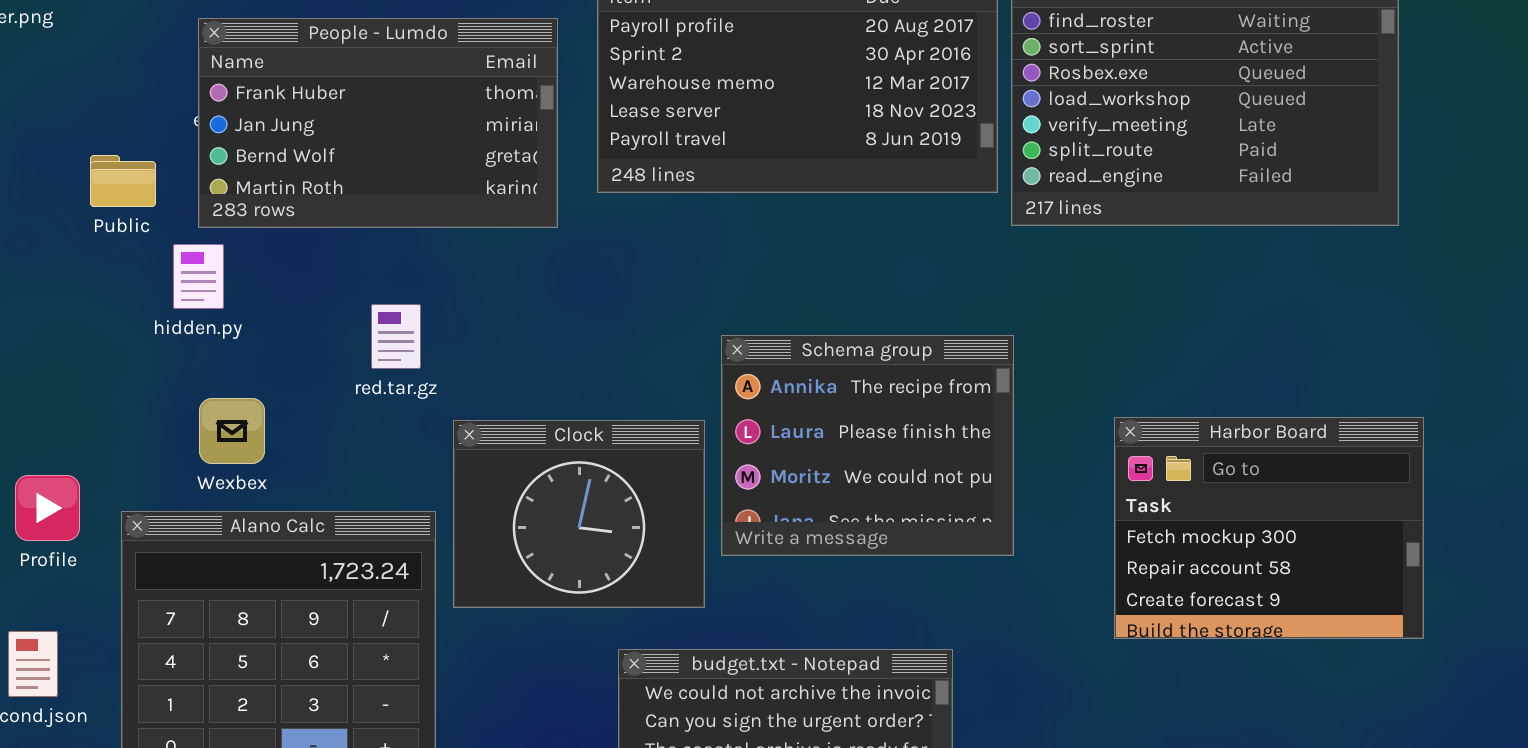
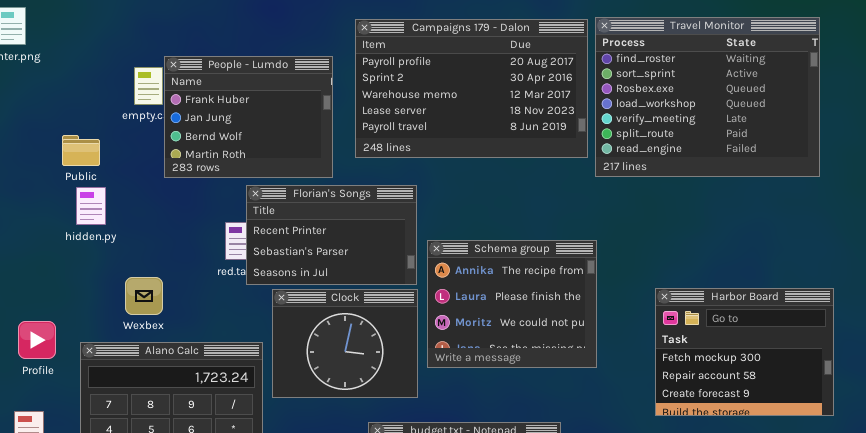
People - Lumdo: [198,18,558,228] -> [164,56,333,178], resized
Florian's Songs: none -> [246,185,417,285], opened
hidden.py: [173,244,224,309] -> [76,187,106,225], moved

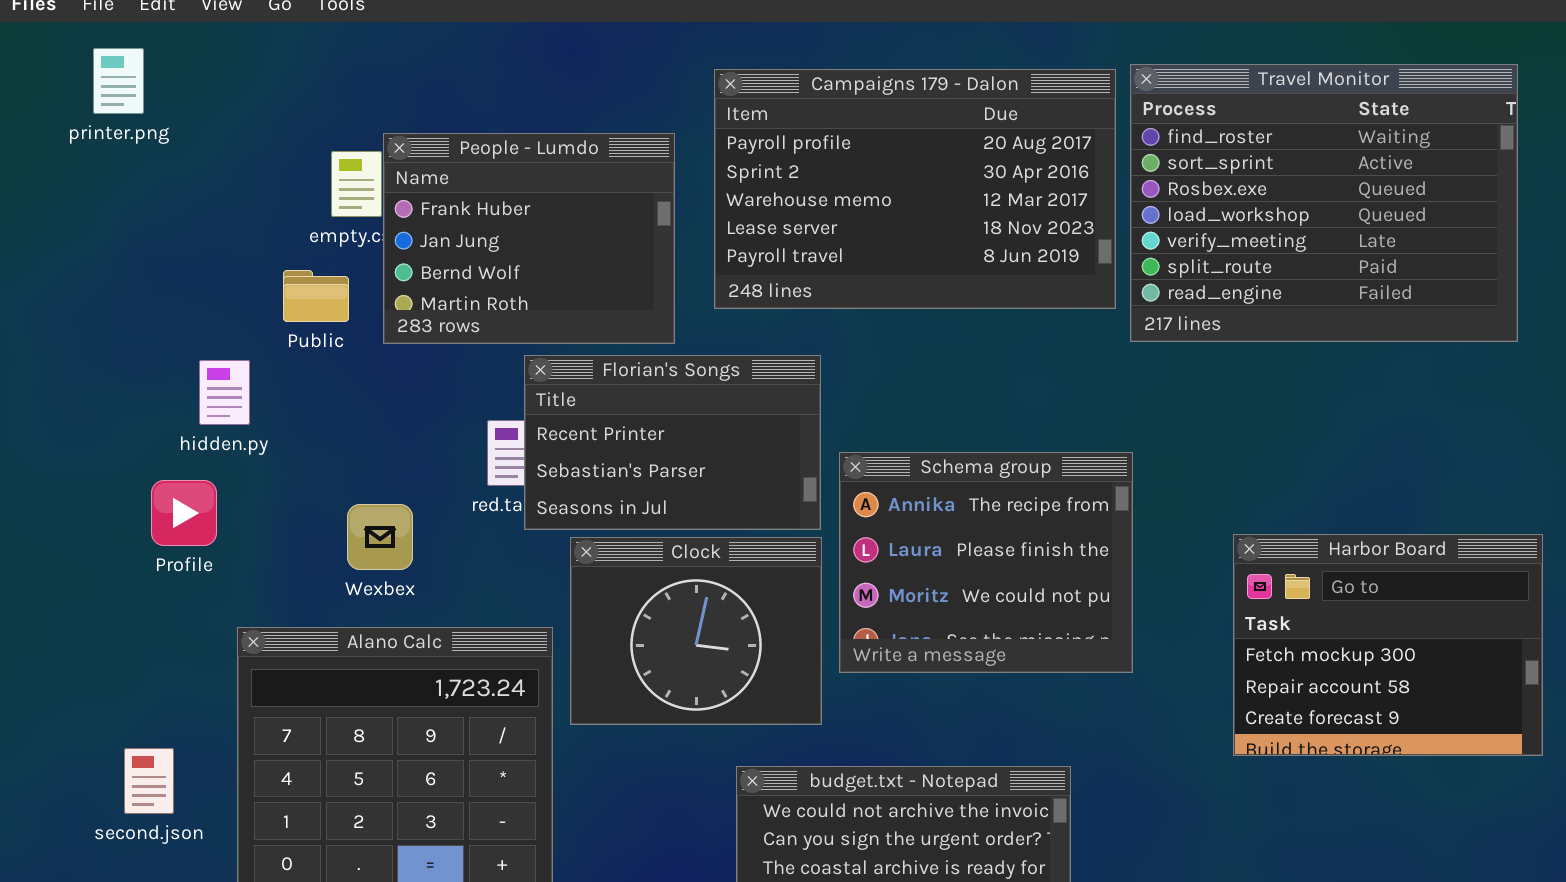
Public: [62,135,100,166] -> [283,270,349,322], moved
hidden.py: [76,187,106,225] -> [199,360,250,425], moved
Wexbex: [125,277,163,315] -> [347,504,413,570], moved
Profile: [18,321,56,359] -> [151,480,217,546], moved

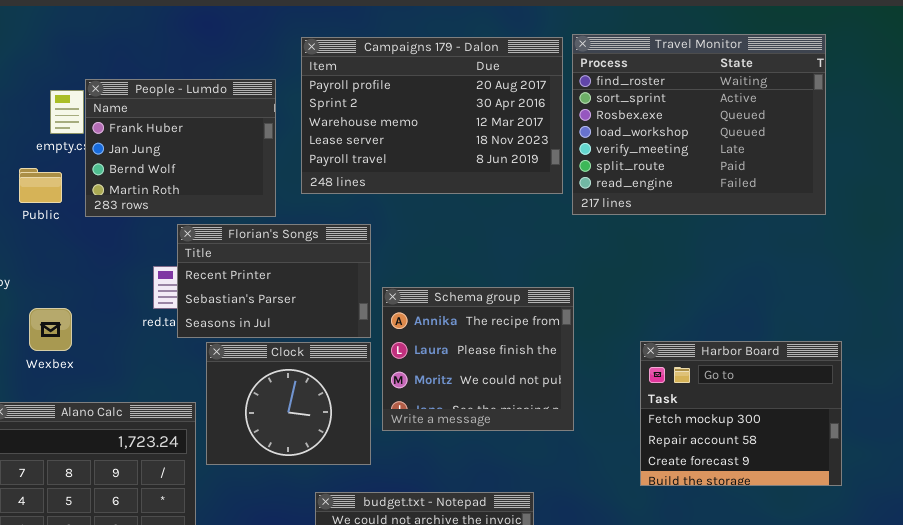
Wexbex: [347,504,413,570] -> [29,308,72,351], moved

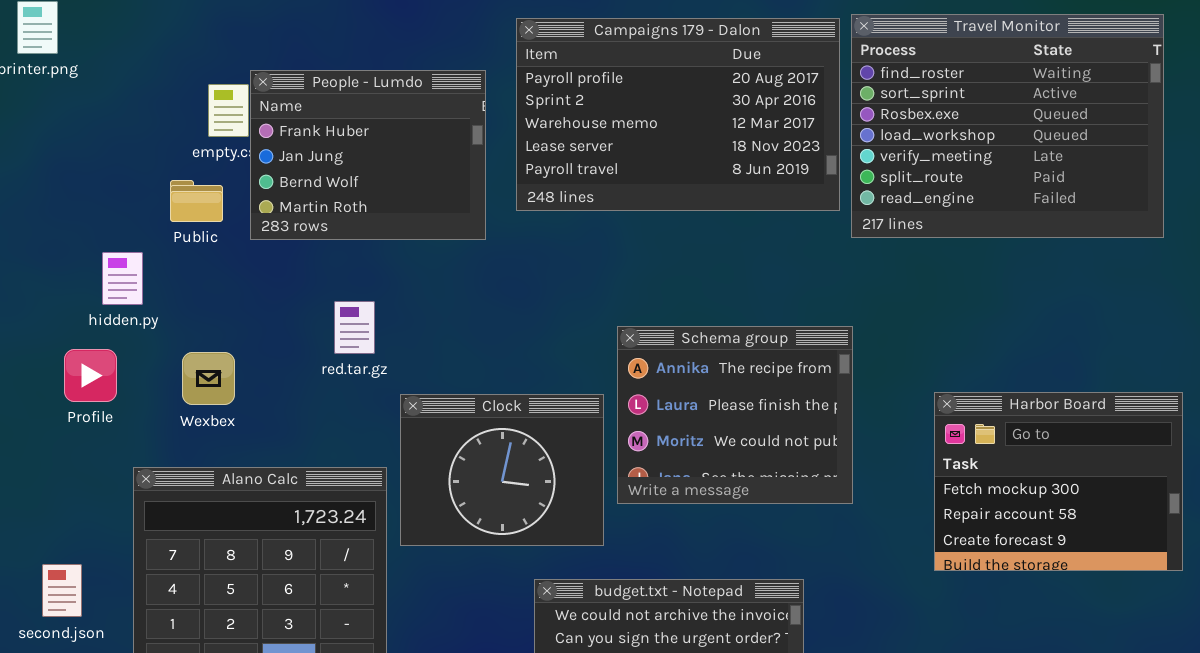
Florian's Songs: [177,224,371,338] -> none, closed

